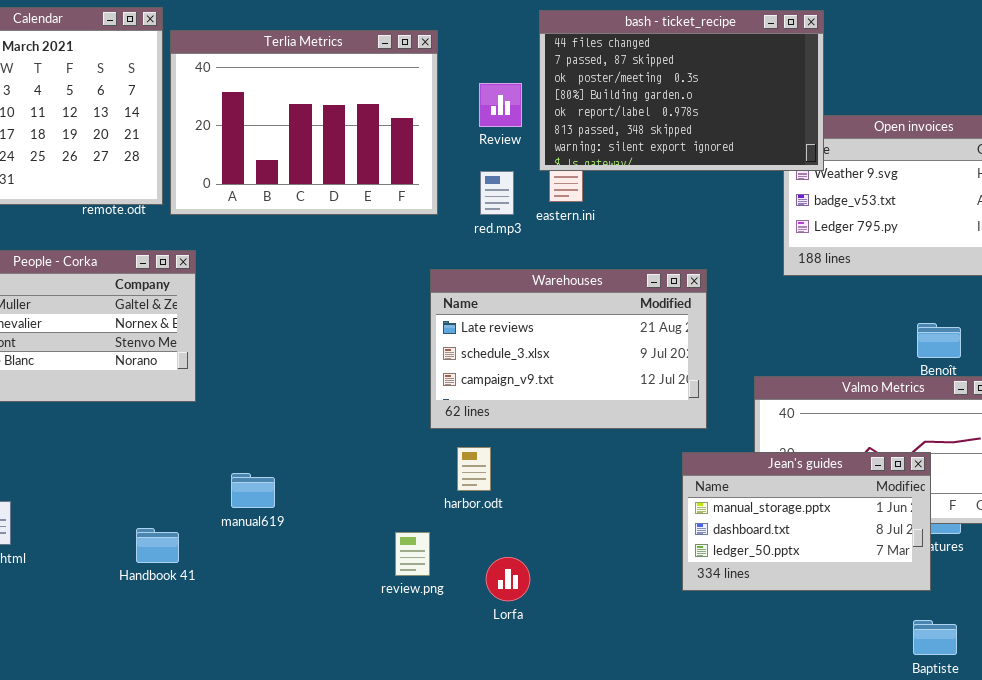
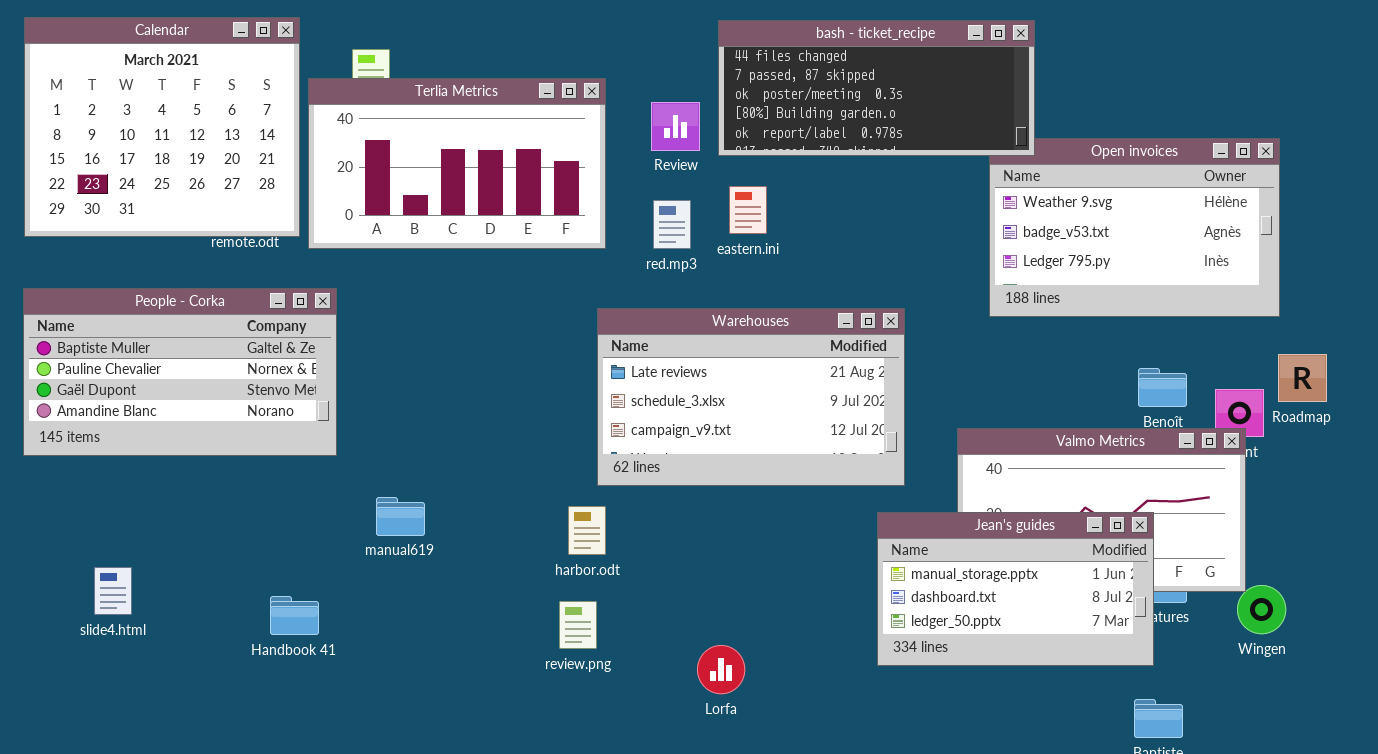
bash - ticket_recipe: [539,10,824,171] -> [718,20,1035,156], resized
Terlia Metrics: [170,30,438,215] -> [308,78,606,249], resized
harbor.odt: [457,447,491,491] -> [568,506,606,555], moved
manual619: [231,473,275,508] -> [376,497,425,536], moved
Lorfa: [486,557,530,601] -> [697,645,745,694], moved

